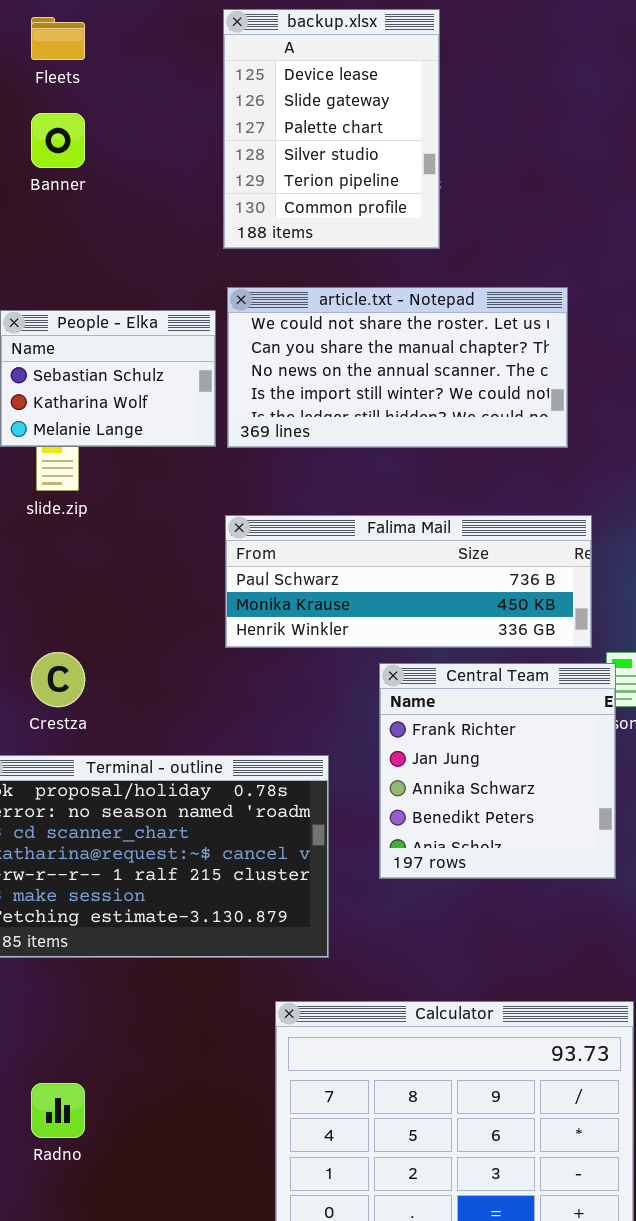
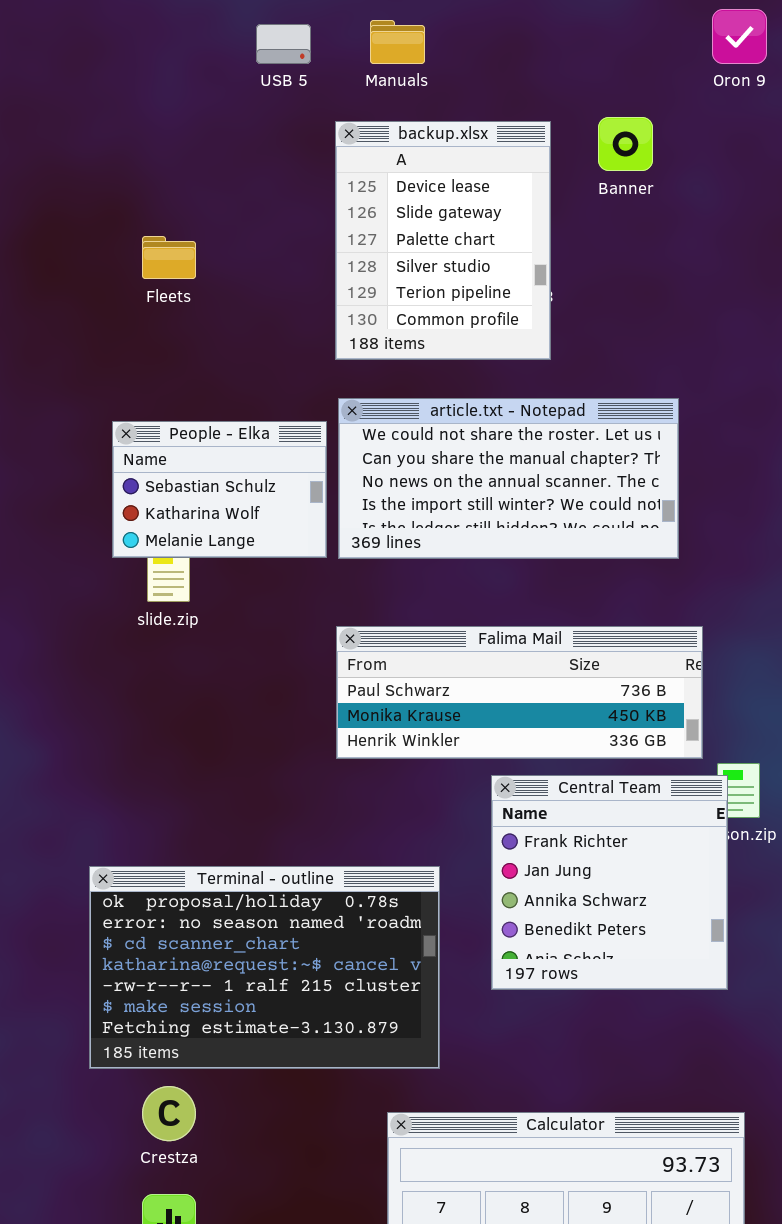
Fleets: [31,17,85,60] -> [142,236,196,279], moved
Banner: [31,113,85,168] -> [598,117,653,171], moved
Crestza: [31,652,85,707] -> [142,1086,196,1141], moved

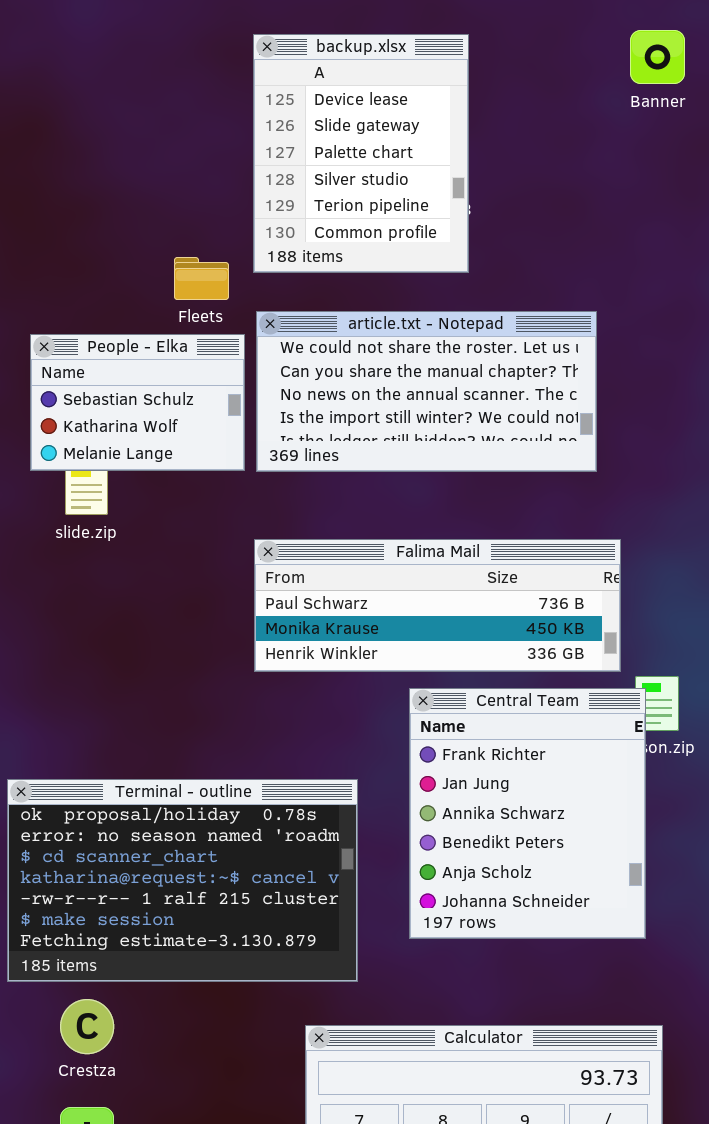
Banner: [598,117,653,171] -> [630,30,685,84], moved
Fleets: [142,236,196,279] -> [174,257,229,300], moved
Central Team: [491,775,728,990] -> [409,688,646,939], resized

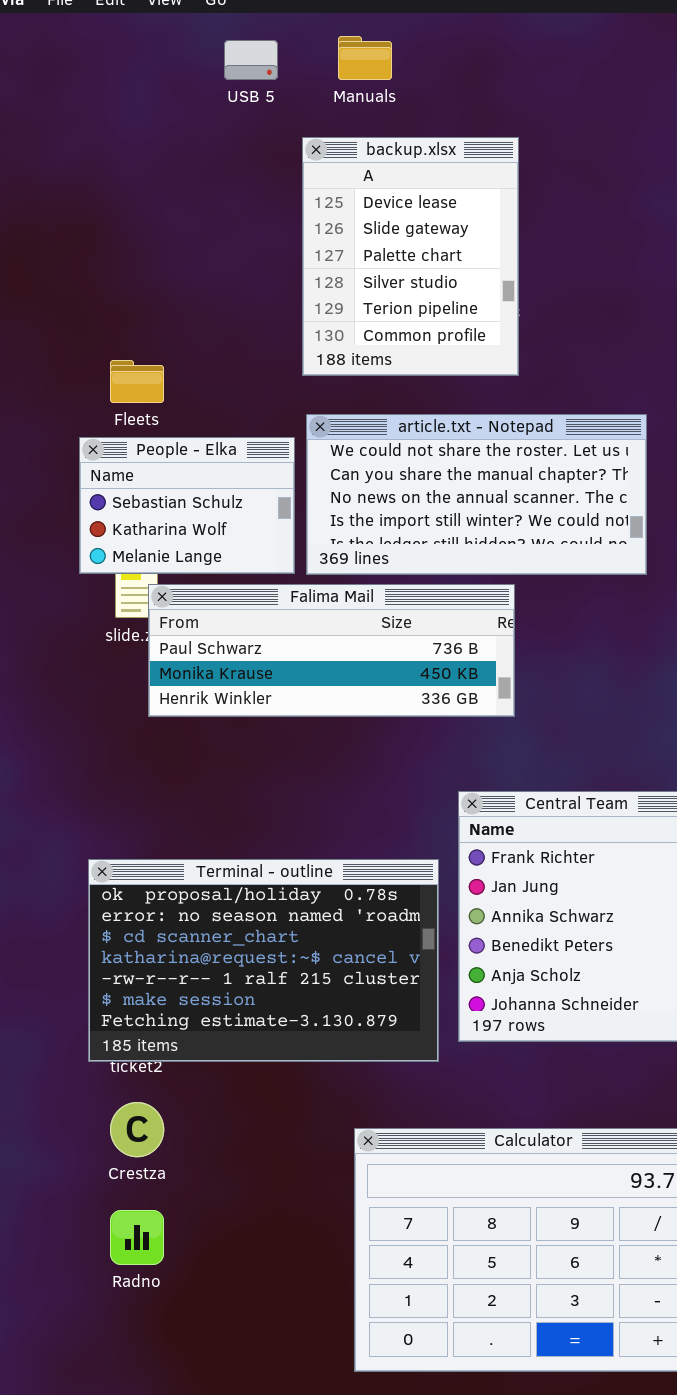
Fleets: [174,257,229,300] -> [110,360,164,403], moved
Falima Mail: [254,539,621,672] -> [148,584,515,717], moved
Terminal - outline: [7,779,358,982] -> [88,859,439,1062], moved

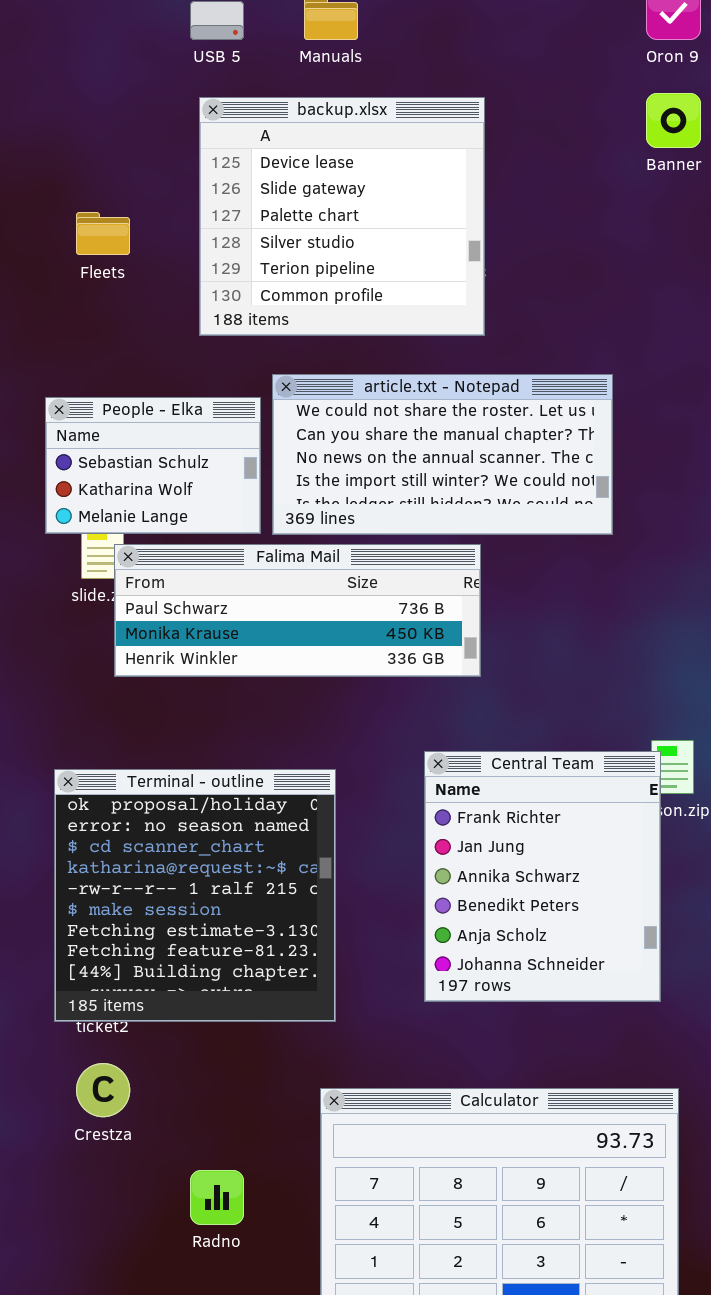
backup.xlsx: [302,137,519,376] -> [199,97,485,336], resized
Fleets: [110,360,164,403] -> [76,212,130,255], moved
Terminal - outline: [88,859,439,1062] -> [54,769,336,1022], resized
Radno: [110,1210,164,1265] -> [190,1170,244,1225], moved

